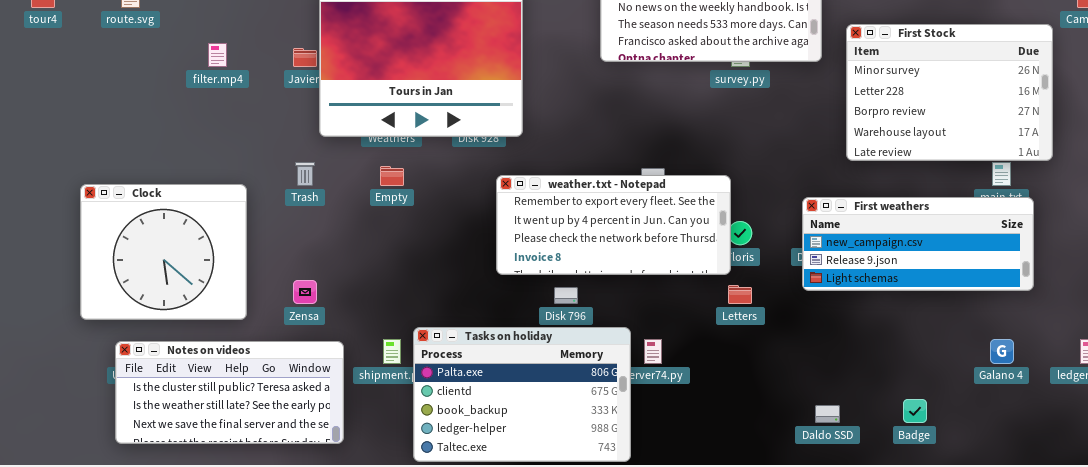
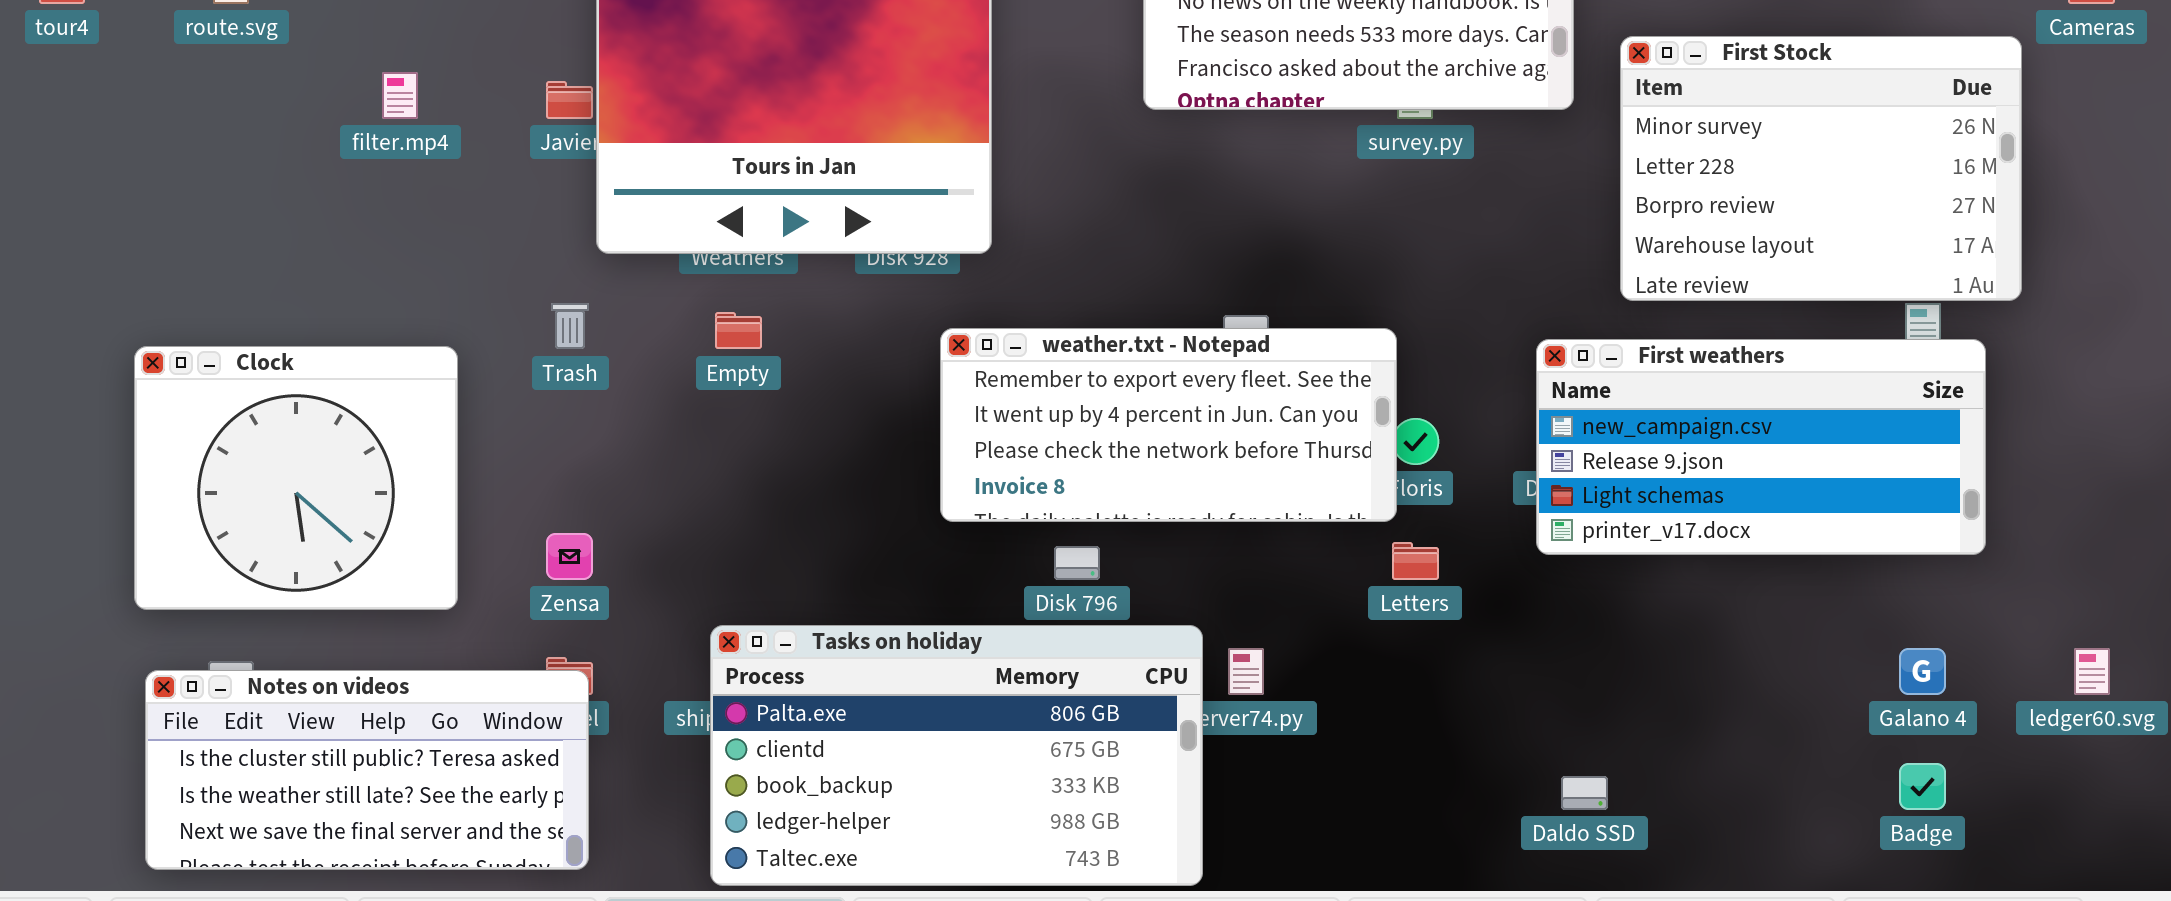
First weathers: [802,197,1034,291] -> [1536,339,1986,555], resized
Tasks on holiday: [413,327,631,462] -> [710,625,1203,886], resized
Notes on videos: [115,341,344,444] -> [145,670,589,870], moved
Badge: [903,399,927,423] -> [1899,763,1946,810], moved

